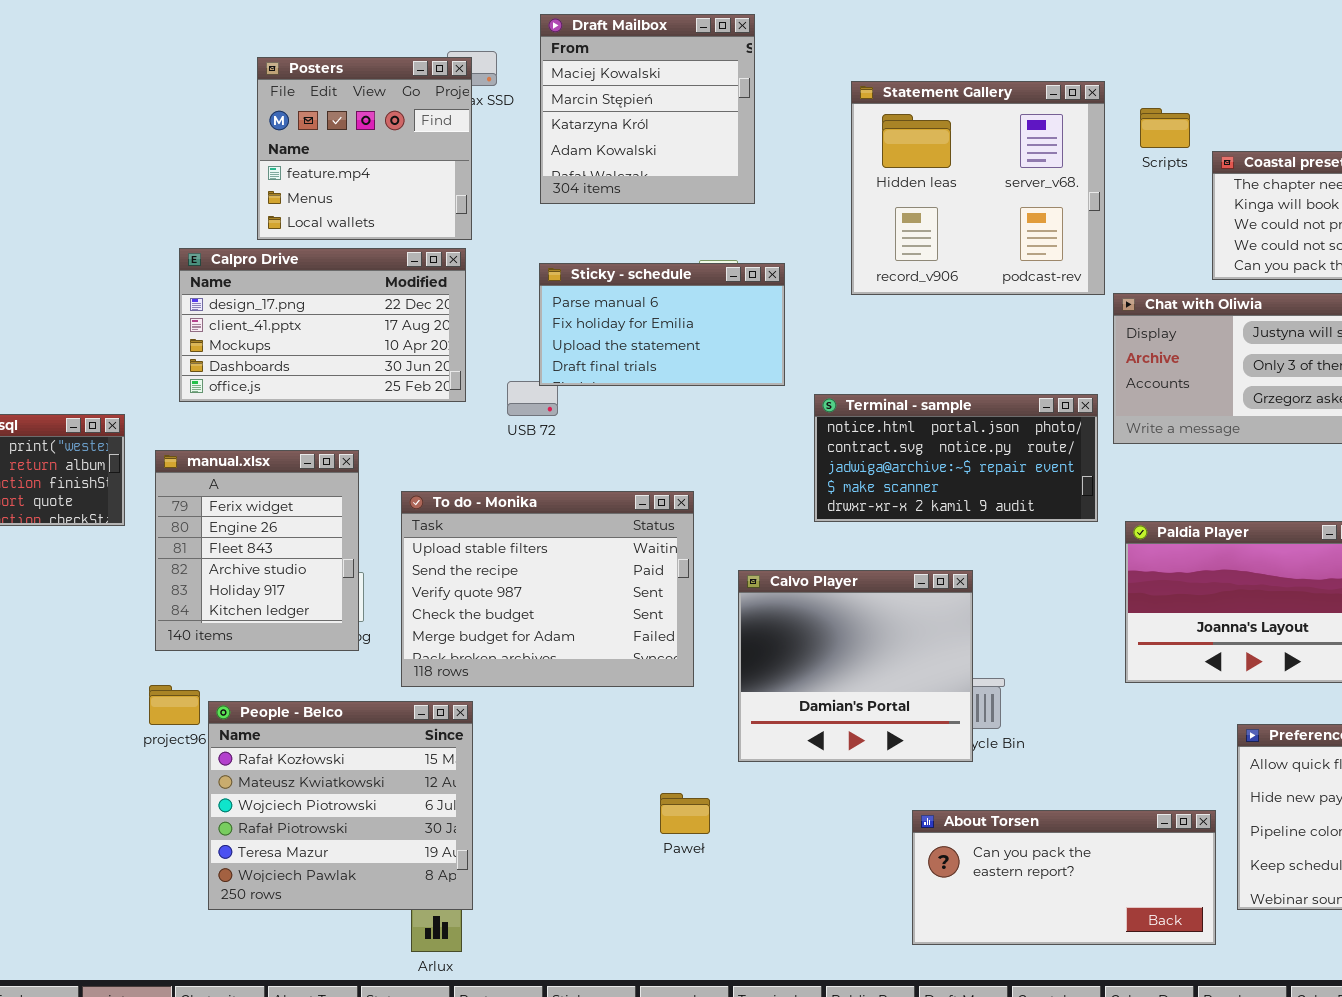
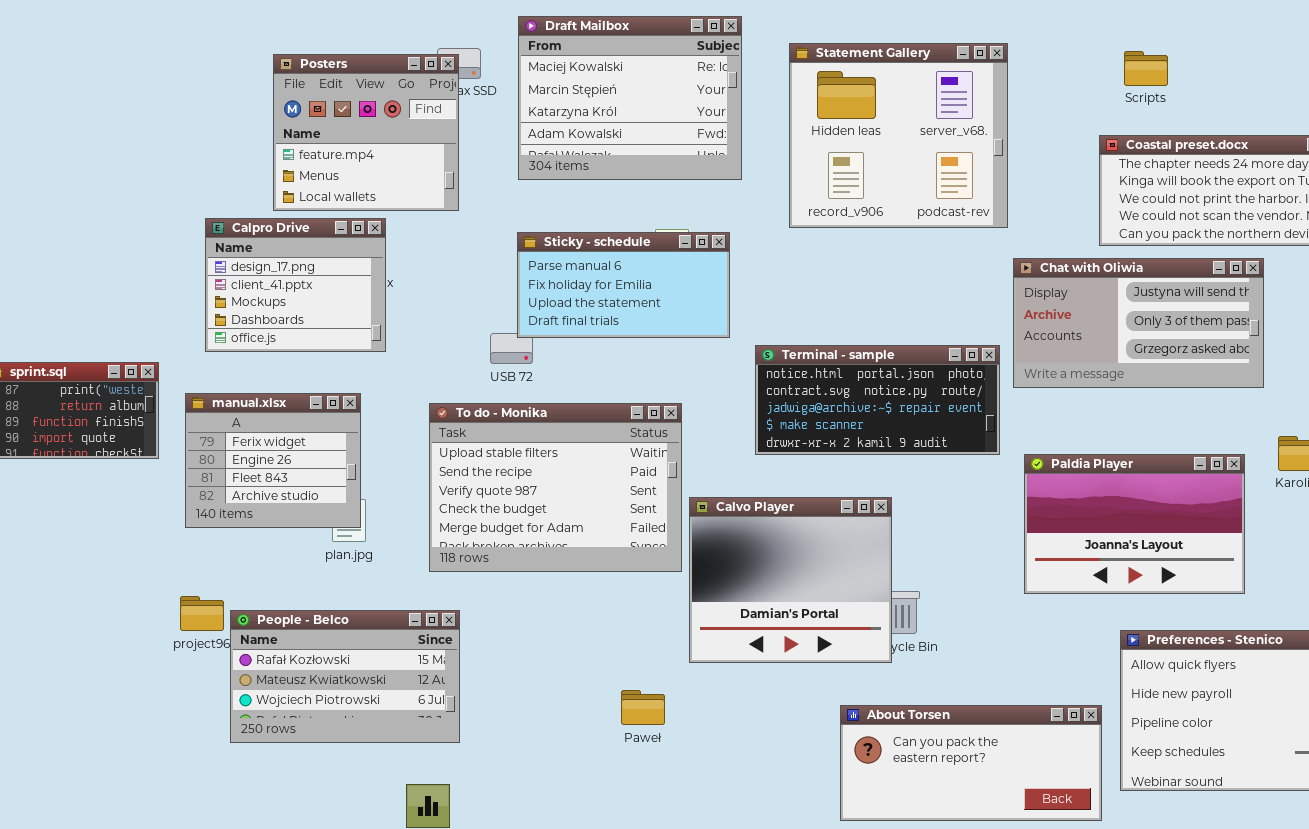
Draft Mailbox: [540,14,755,204] -> [518,16,742,180], resized
Statement Gallery: [851,81,1105,295] -> [789,43,1008,228], moved
Scripts: [1140,108,1190,148] -> [1124,51,1168,86], moved
Calpro Drive: [179,248,466,402] -> [205,218,386,352], resized
manual.xlsx: [155,450,359,651] -> [185,393,361,528], resized
To do - Monika: [401,491,694,687] -> [429,403,682,572], moved
People - Belco: [208,701,473,910] -> [230,610,460,743], resized

